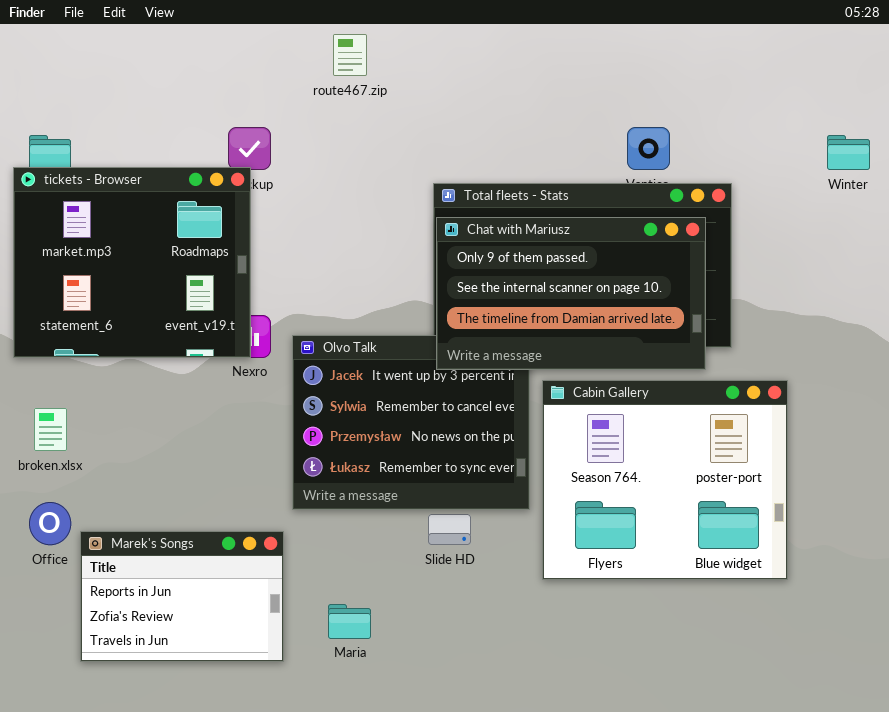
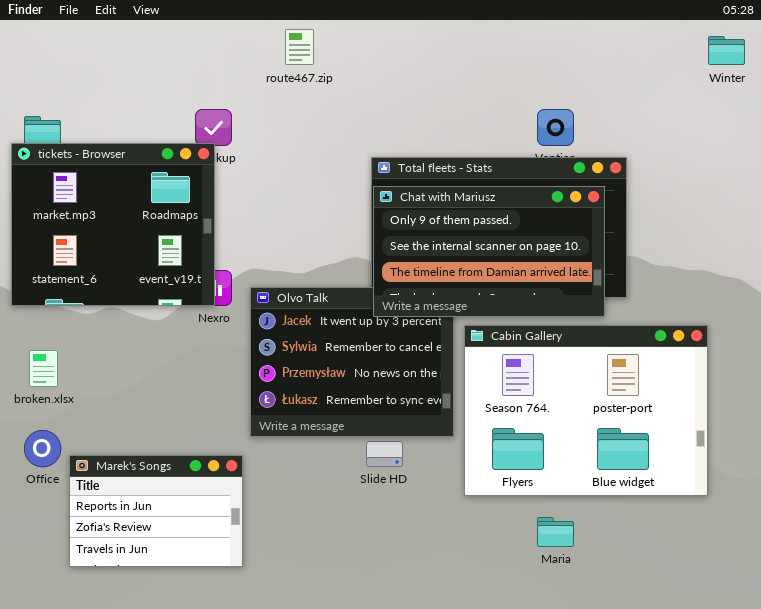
Winter: [827,135,870,170] -> [708,36,745,65], moved
Cabin Gallery: [542,380,788,580] -> [464,325,708,496], resized
Maria: [328,604,371,639] -> [537,517,574,547], moved

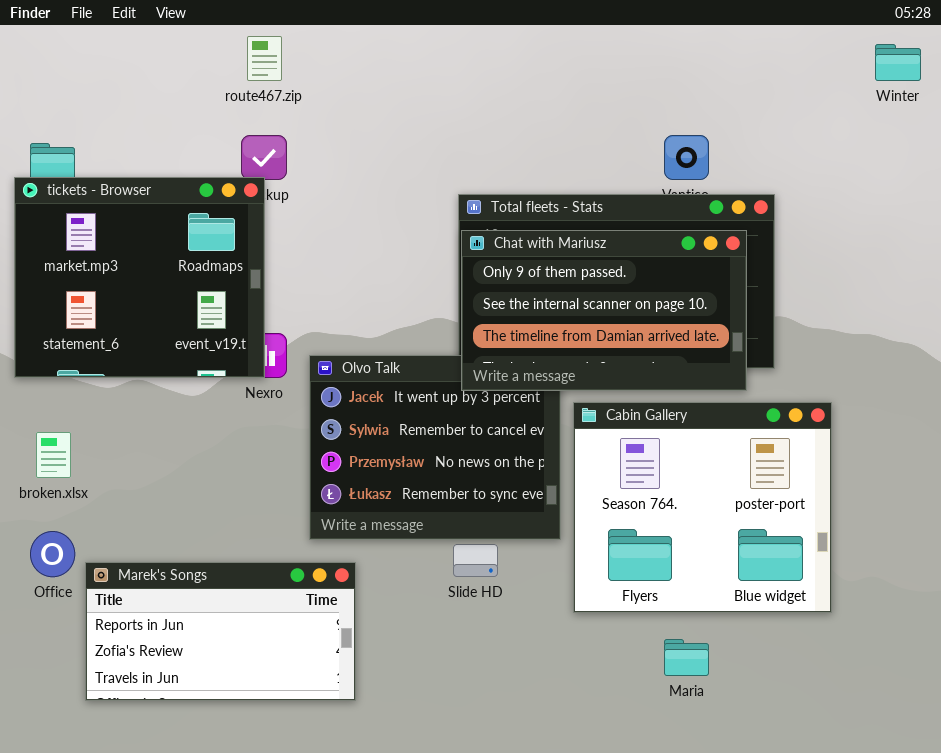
route467.zip: [285,29,314,65] -> [247,36,282,81], moved
Cabin Gallery: [464,325,708,496] -> [573,402,832,613], resized
Marek's Songs: [69,455,243,567] -> [85,562,356,701], resized

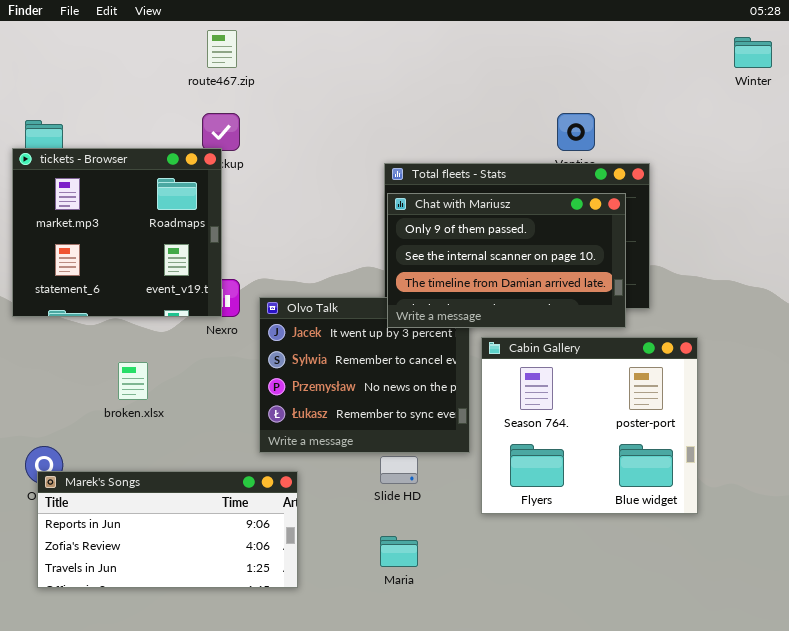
broken.xlsx: [36,432,71,478] -> [118,362,148,400], moved
Marek's Songs: [85,562,356,701] -> [37,471,298,588], resized
Maria: [664,639,709,676] -> [380,536,418,567], moved

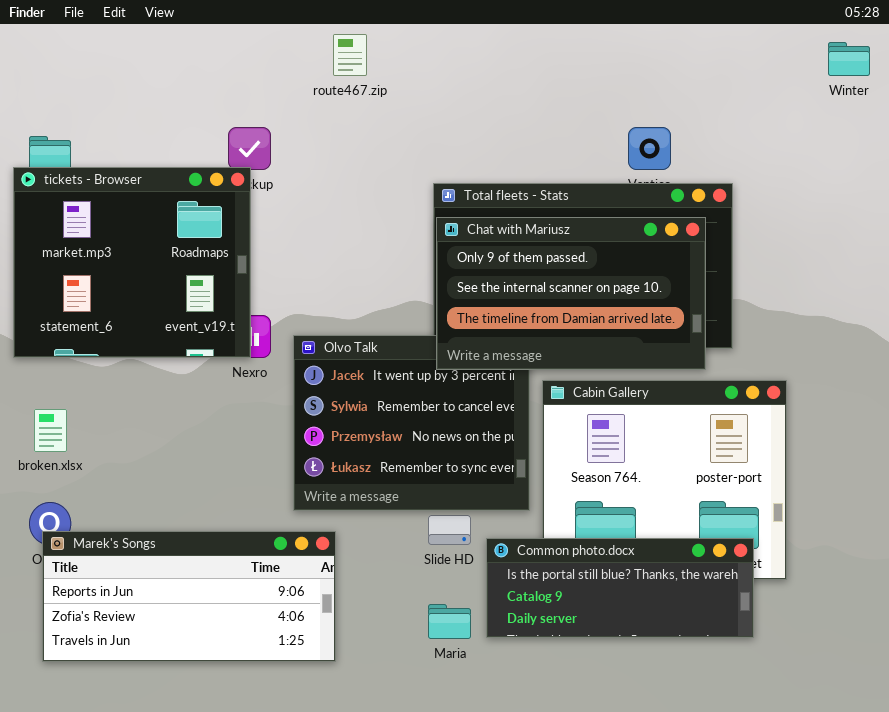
route467.zip: [207,30,237,68] -> [333,34,367,76], moved
broken.xlsx: [118,362,148,400] -> [34,409,67,452], moved
Common photo.docx: none -> [486,538,754,638], opened

